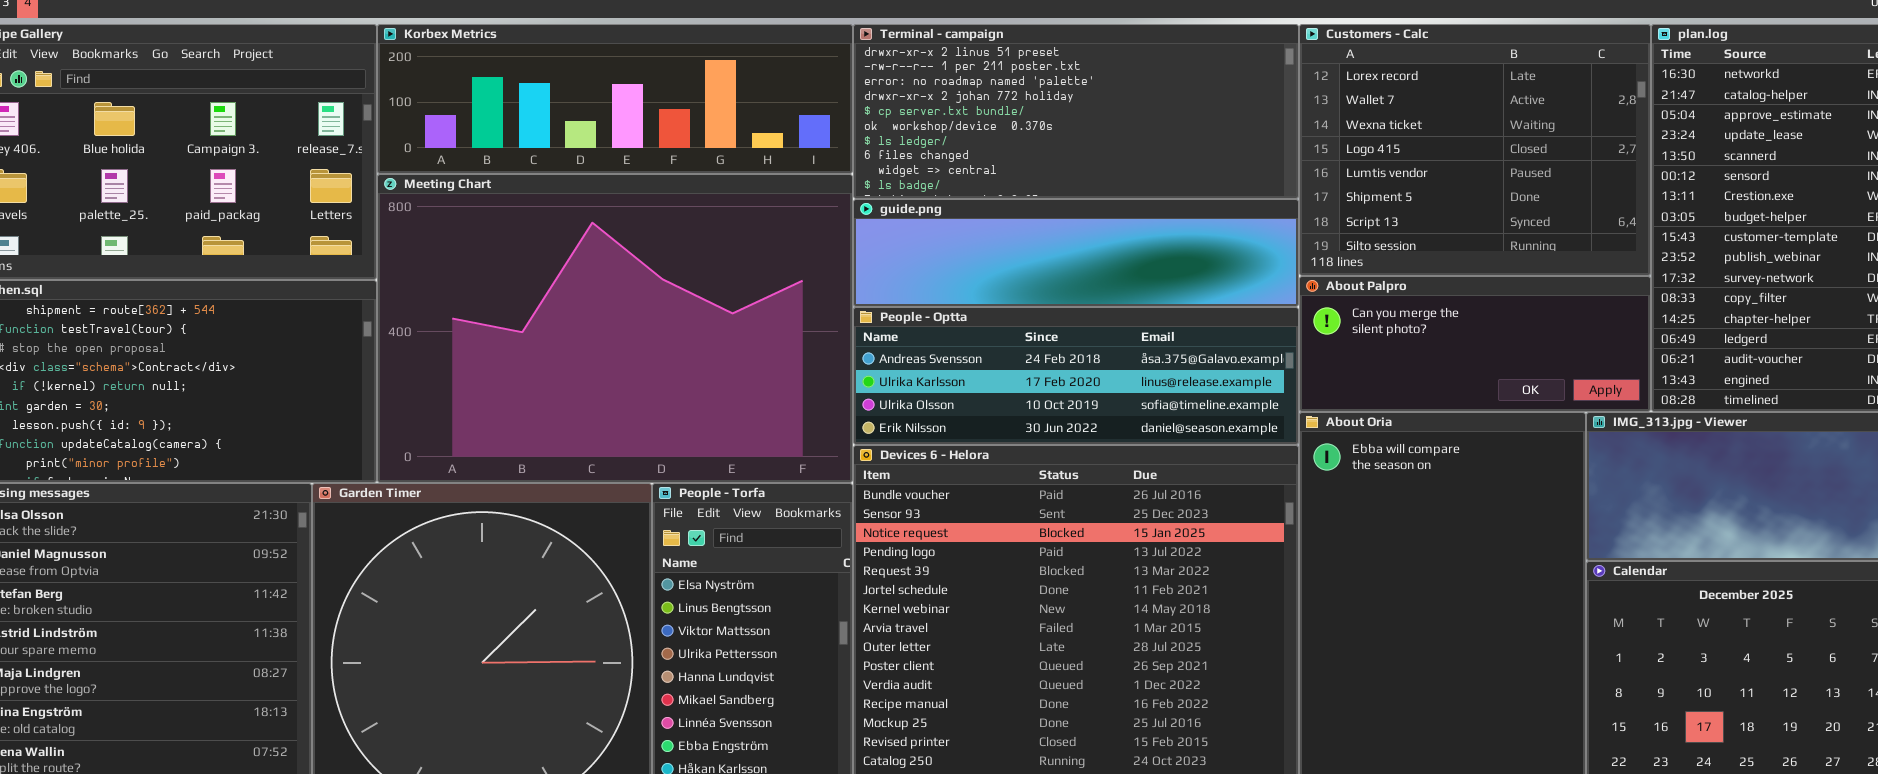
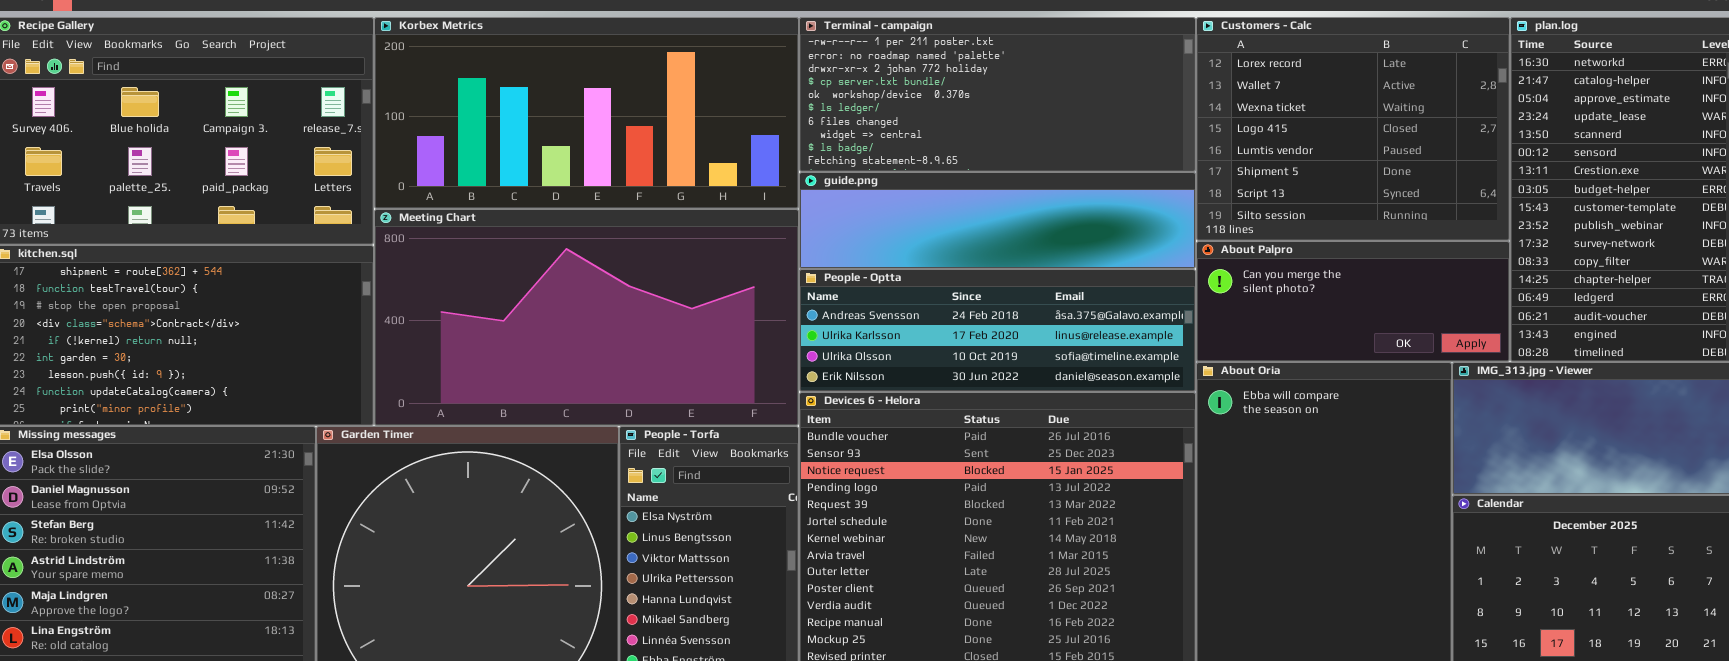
Korbex Metrics: [377,24,853,174] -> [374,17,799,209], resized
Terminal - campaign: [853,24,1299,199] -> [799,17,1196,172], scrolled down 1 row
Meeting Chart: [377,174,853,483] -> [374,209,799,426], resized

